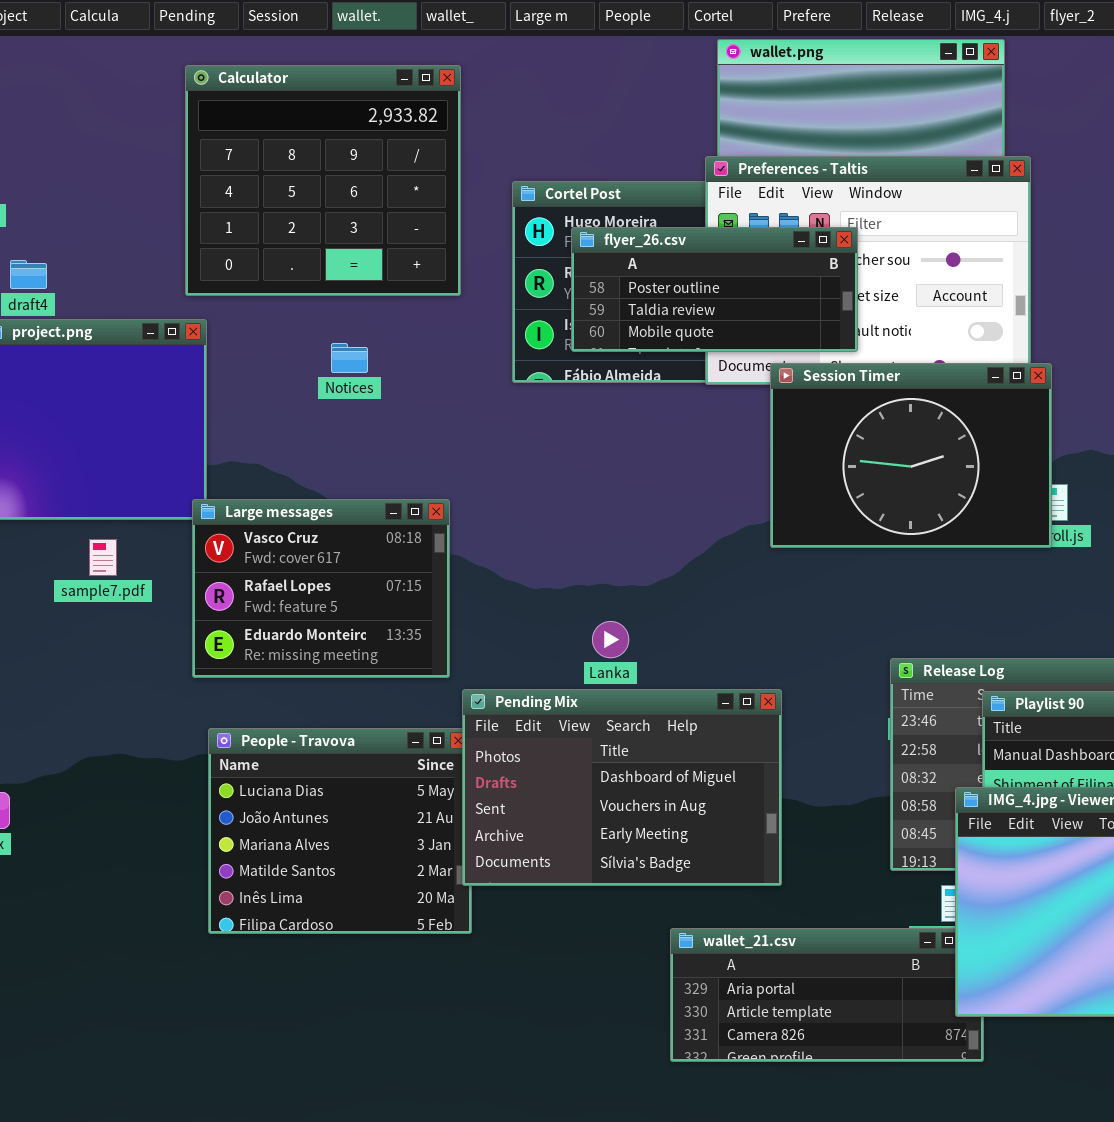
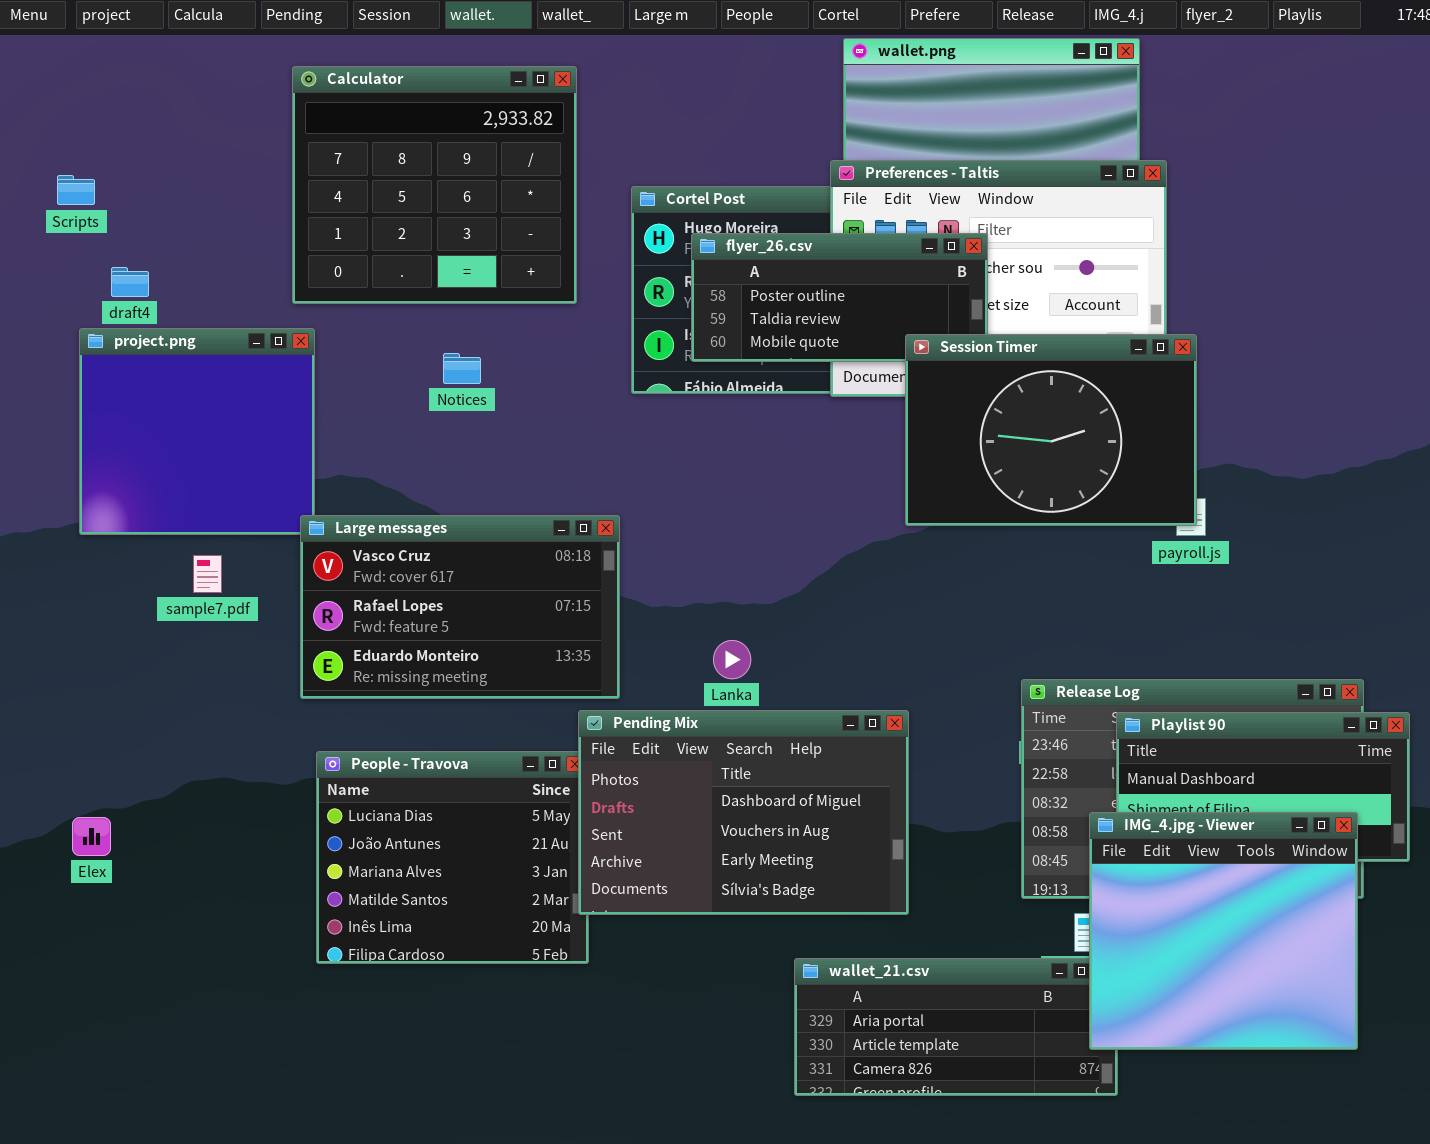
Session Timer: [770,363,1052,548] -> [905,334,1197,526], moved
Large messages: [192,499,450,678] -> [300,515,620,699], resized

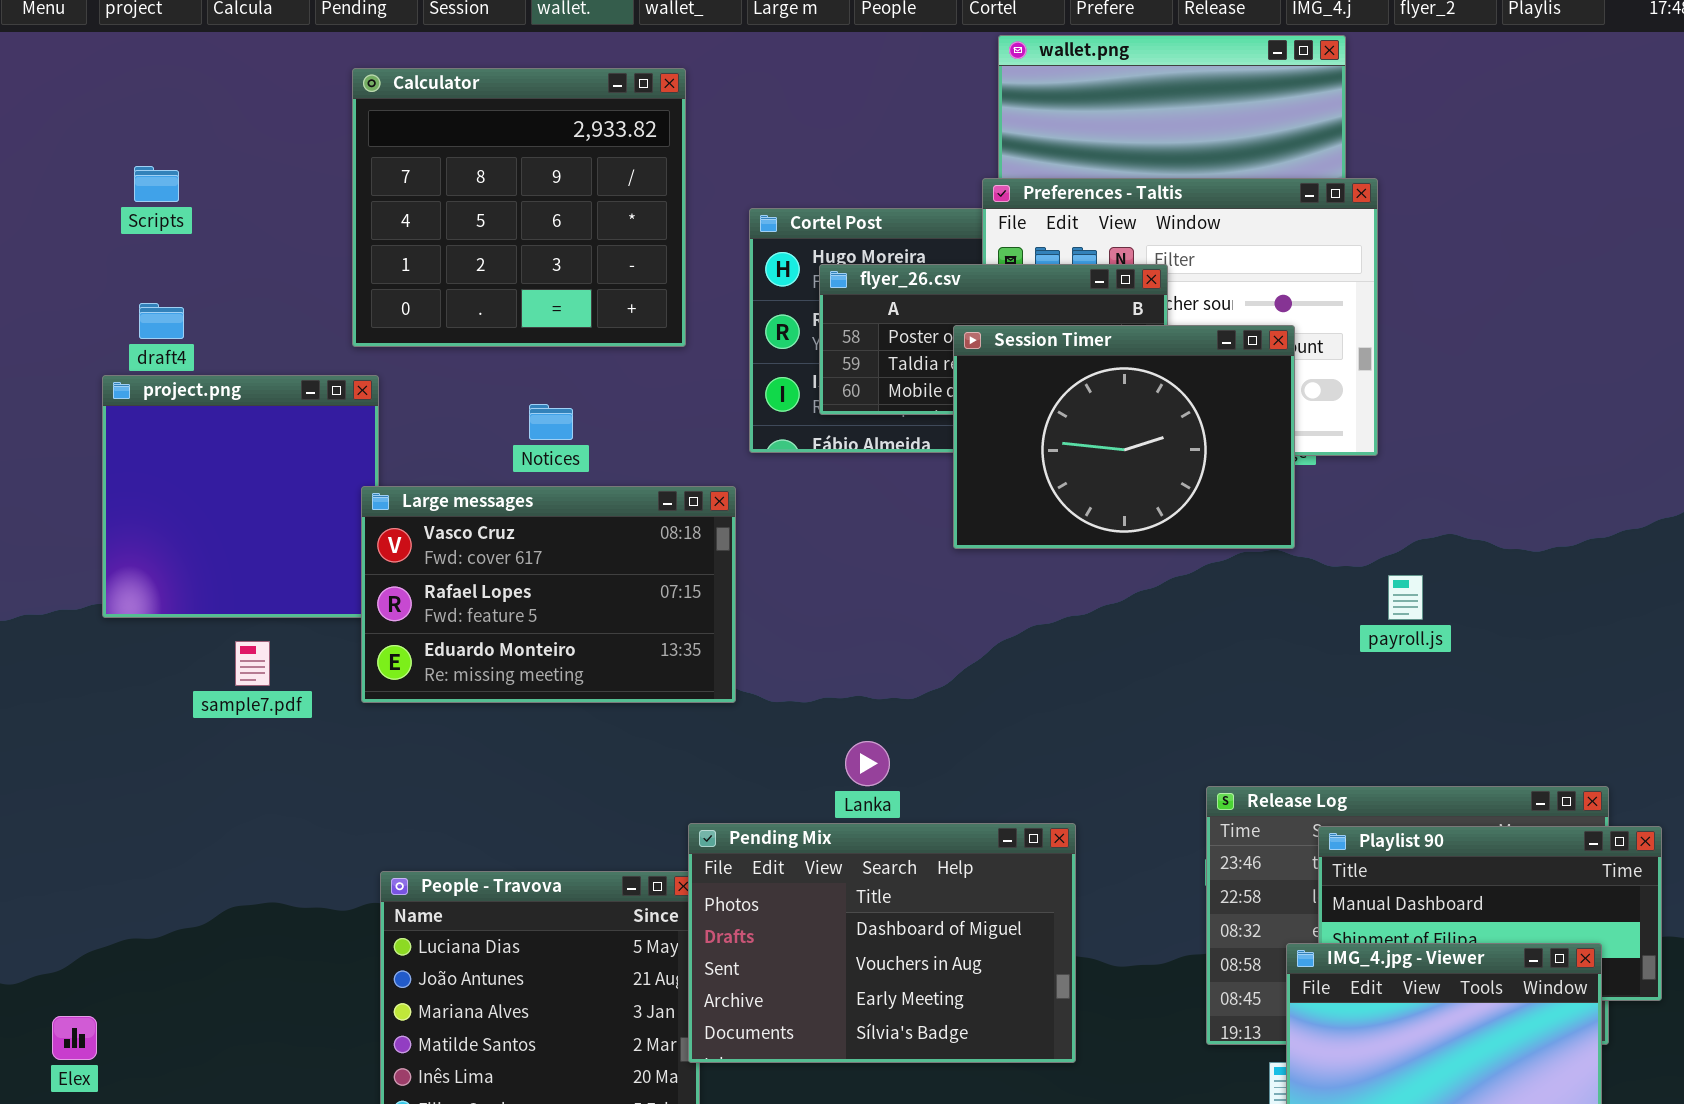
Scripts: [57,175,95,205] -> [134,166,179,202], moved
Session Timer: [905,334,1197,526] -> [953,325,1295,549], moved
Large messages: [300,515,620,699] -> [361,486,736,703], moved
Elex: [72,817,111,856] -> [52,1016,97,1060], moved

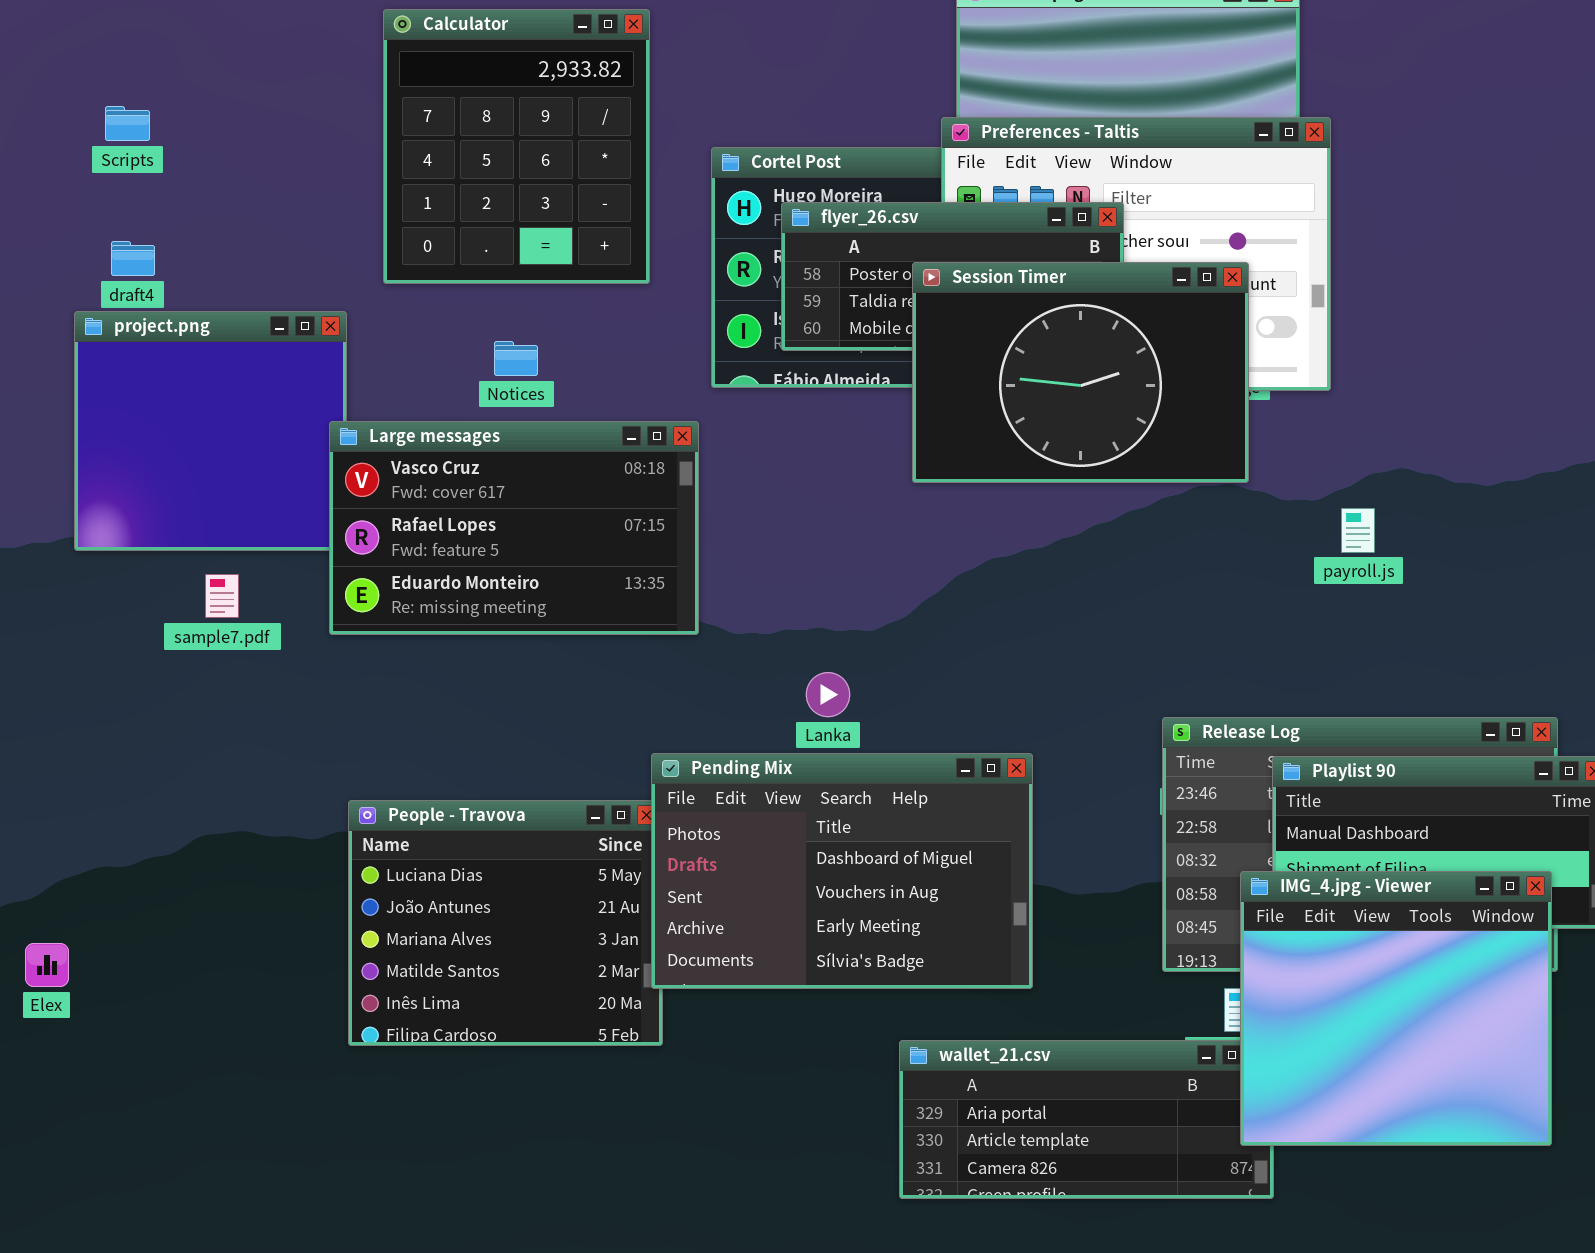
Calculator: [352,68,686,347] -> [383,9,650,284], resized

